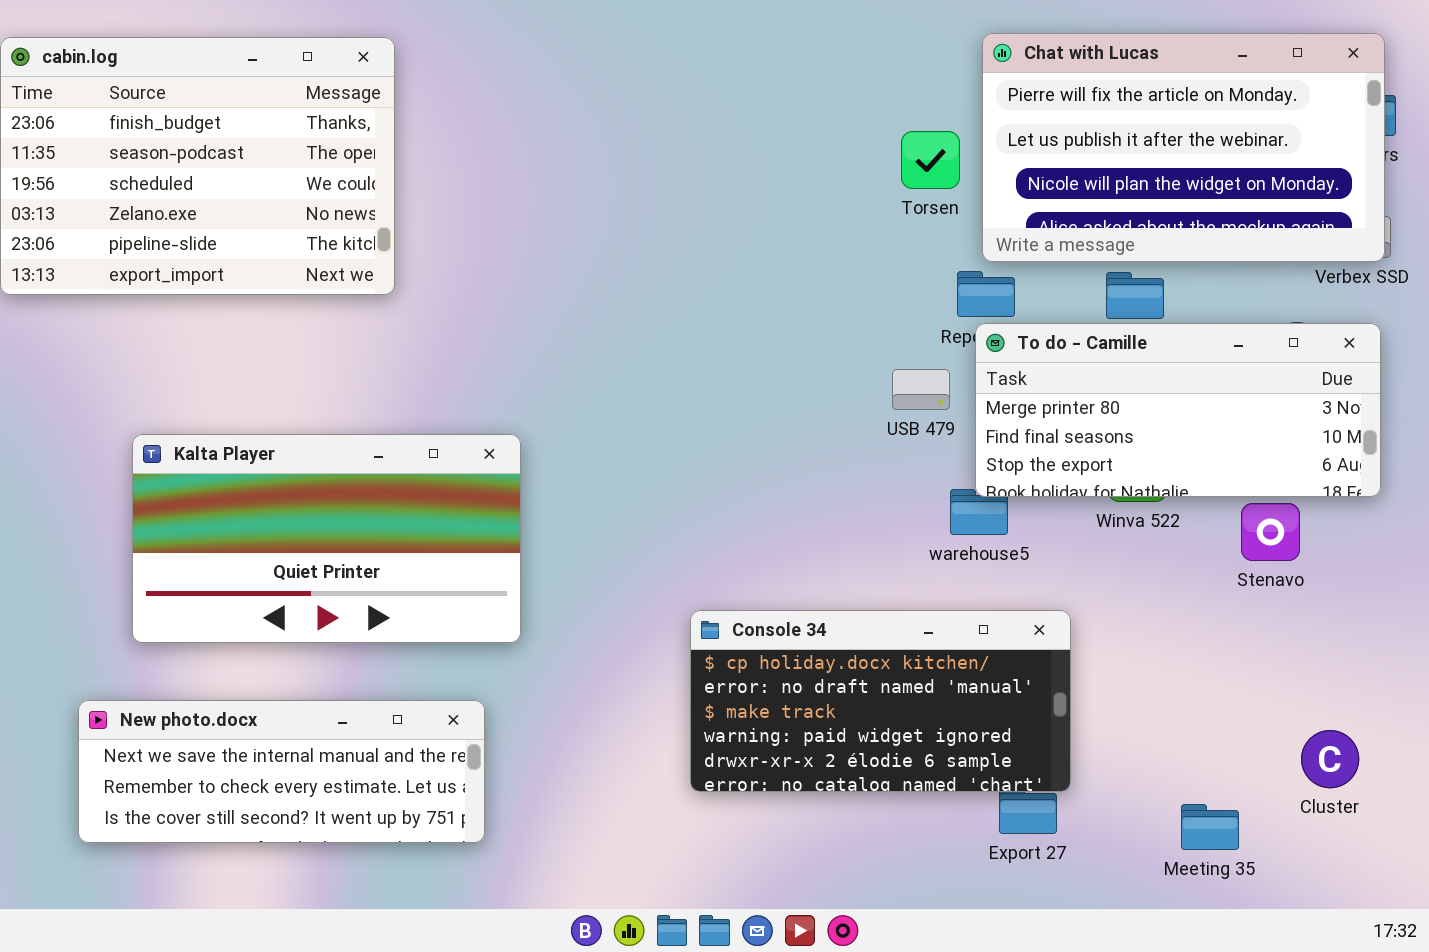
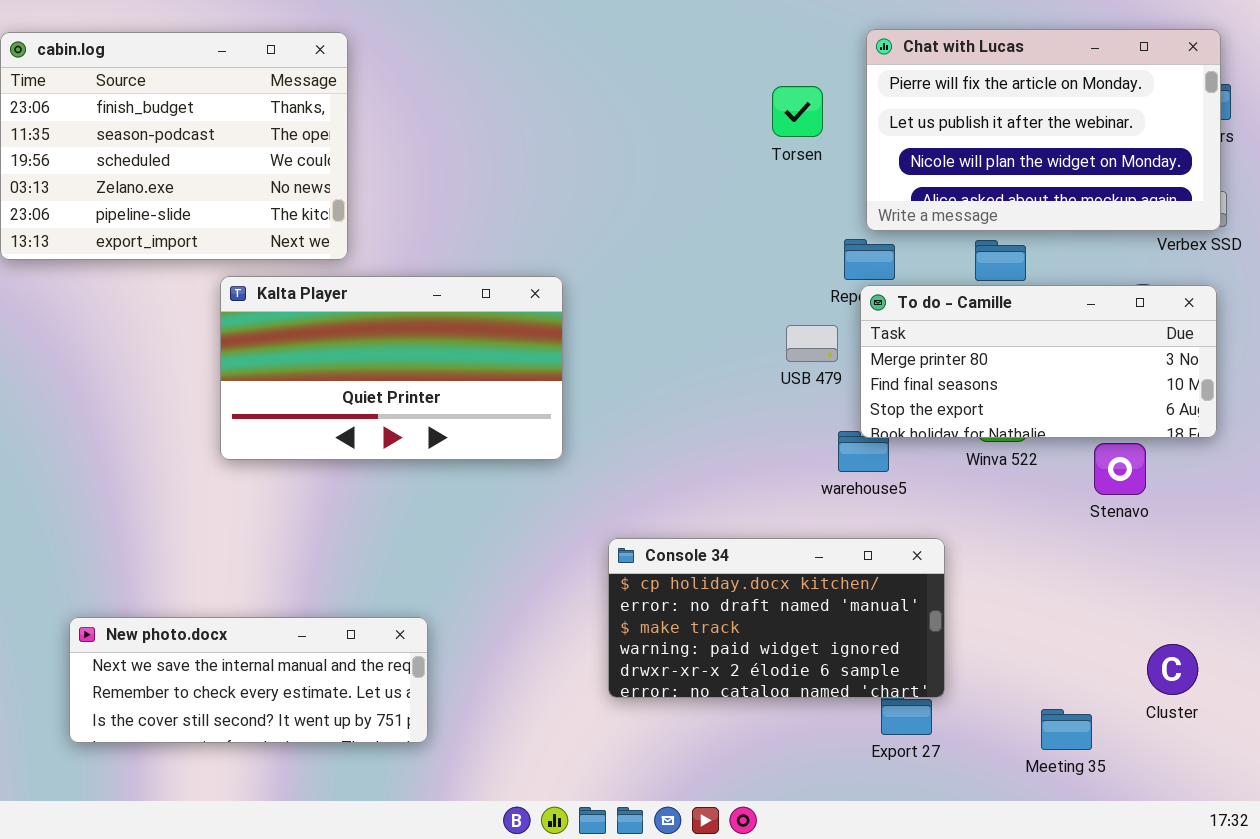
Torsen: [901,131,960,189] -> [772,86,823,137], moved
Kalta Player: [132,434,521,643] -> [220,276,563,460], moved

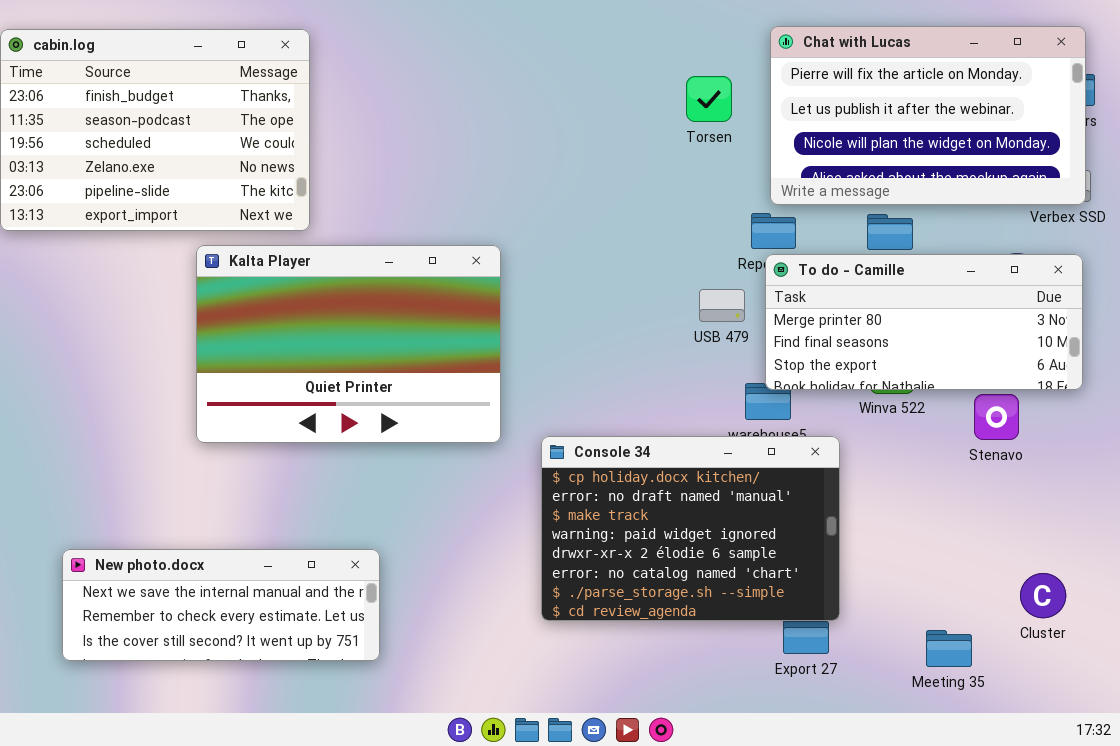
Kalta Player: [220,276,563,460] -> [196,245,501,443], resized
Console 34: [608,538,945,698] -> [541,436,840,621], resized

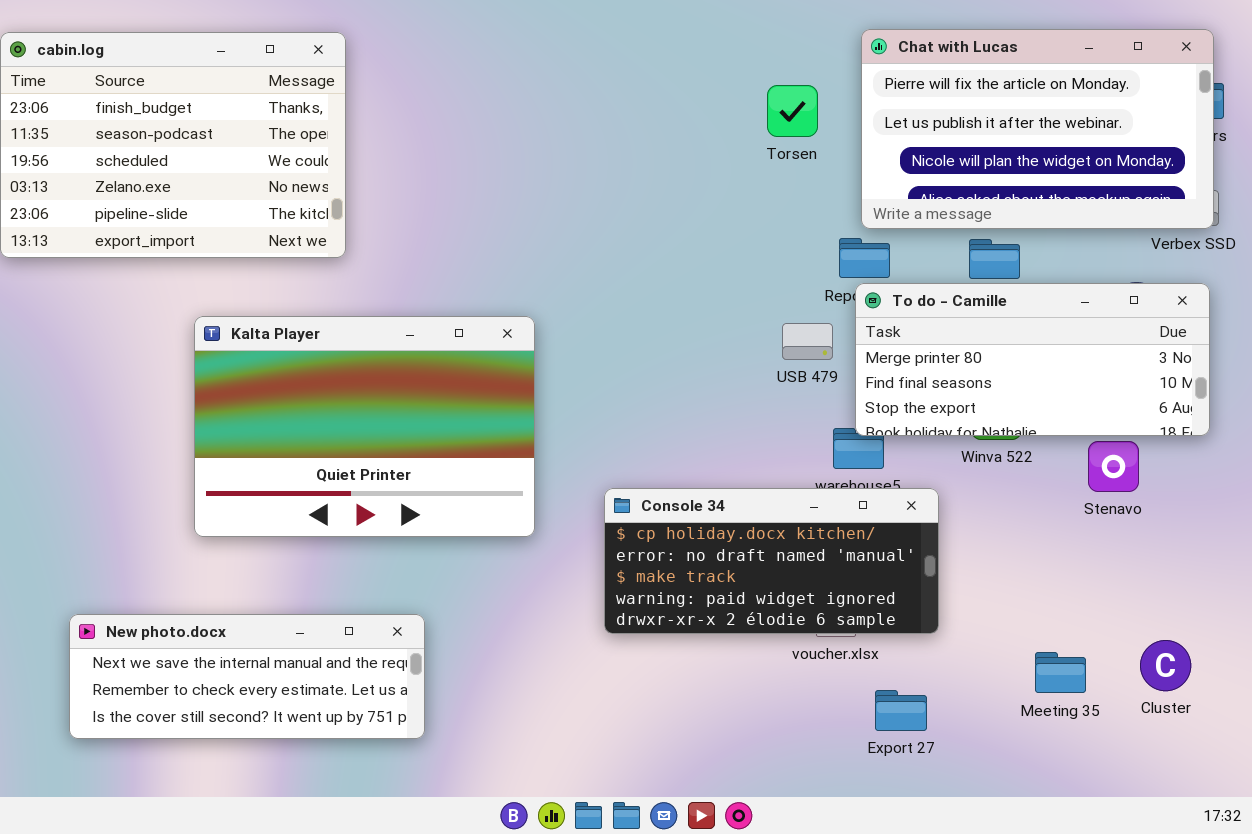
Kalta Player: [196,245,501,443] -> [194,316,535,537], moved
Console 34: [541,436,840,621] -> [604,488,939,634], resized
Meeting 35: [926,630,972,667] -> [1035,652,1086,693], moved

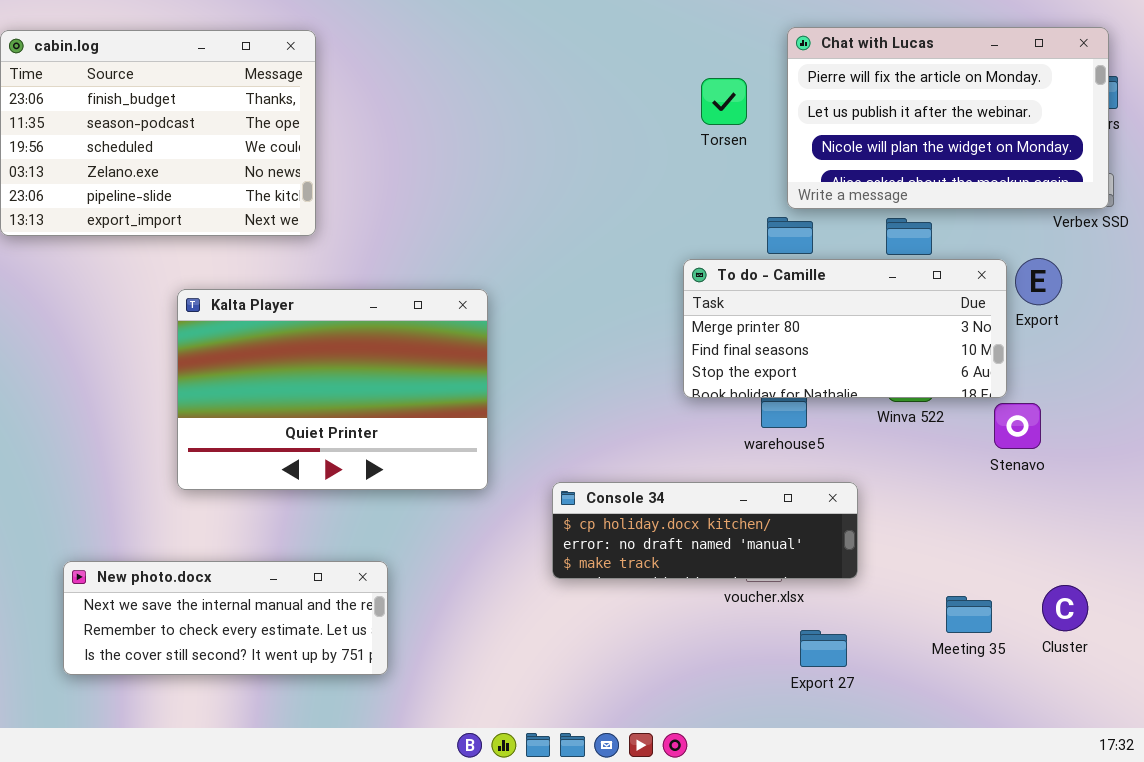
To do - Camille: [855,283,1210,436] -> [683,259,1007,398], moved
Console 34: [604,488,939,634] -> [552,482,858,579], resized

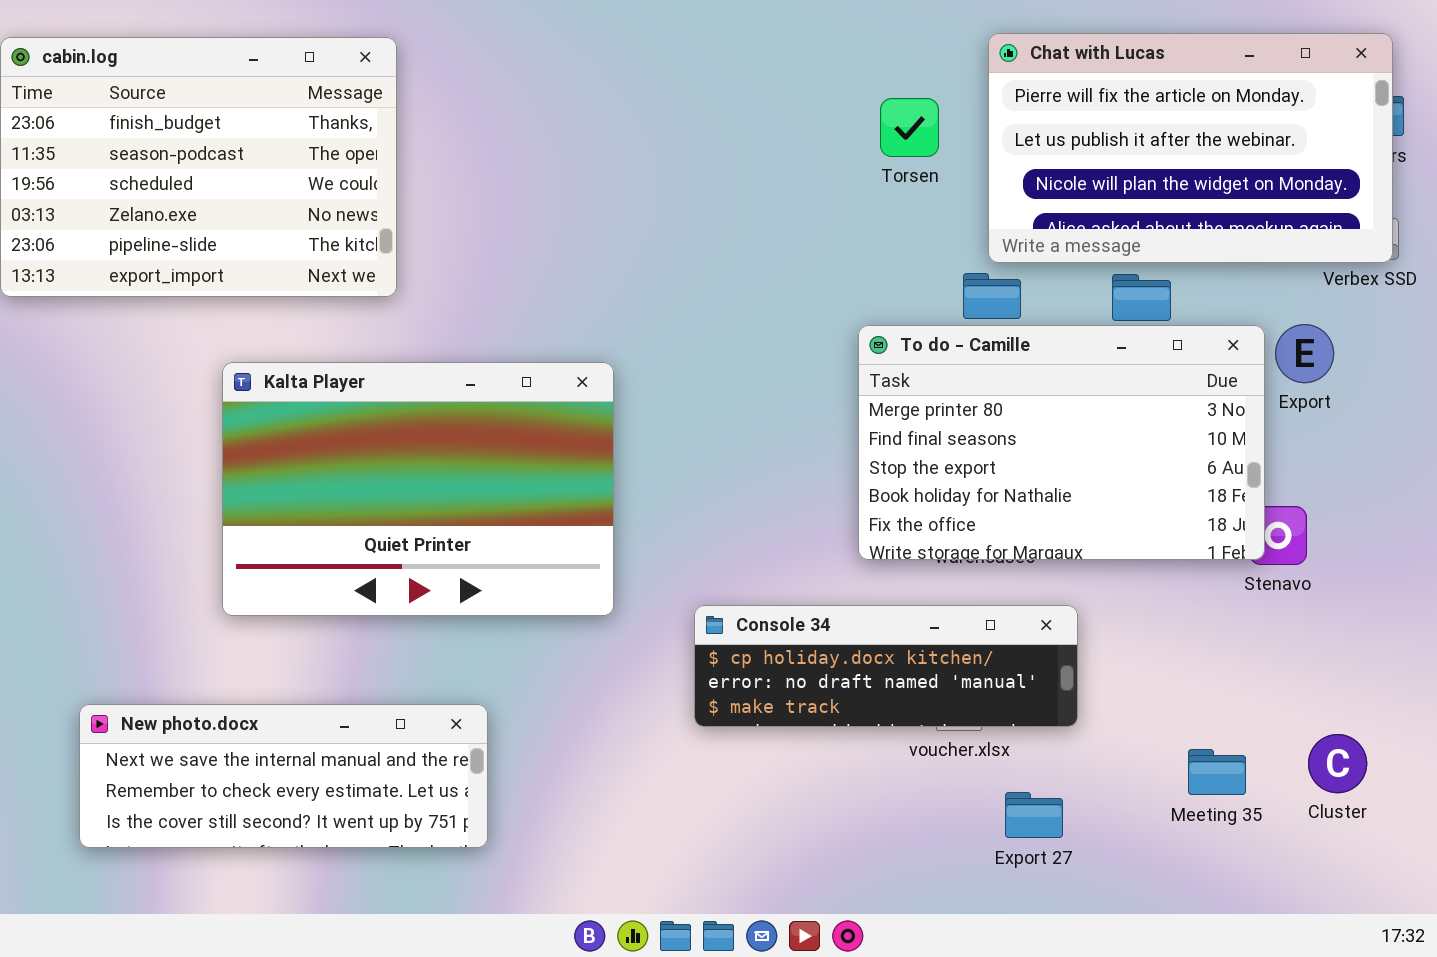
To do - Camille: [683,259,1007,398] -> [858,325,1265,560], resized

